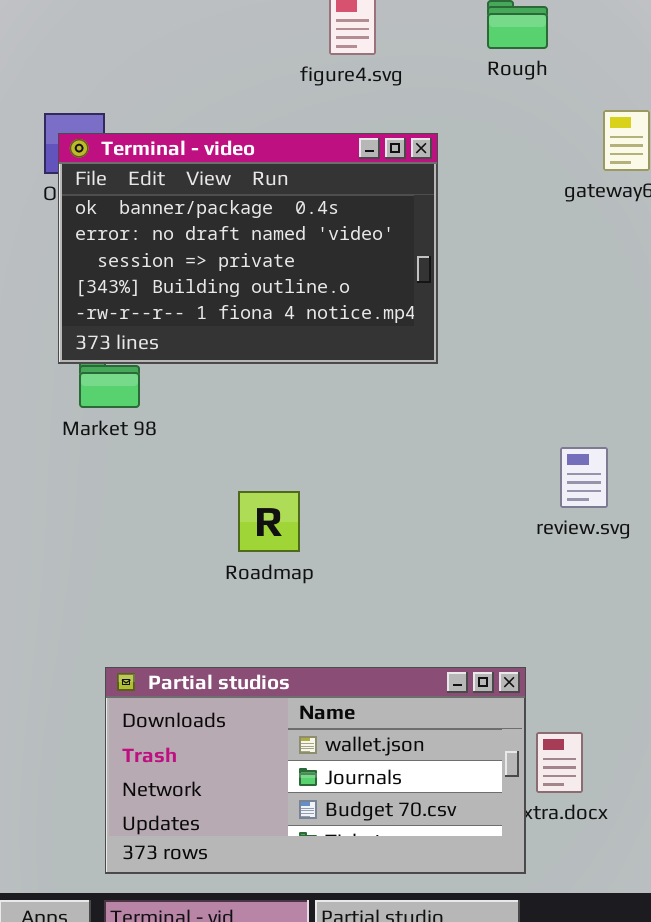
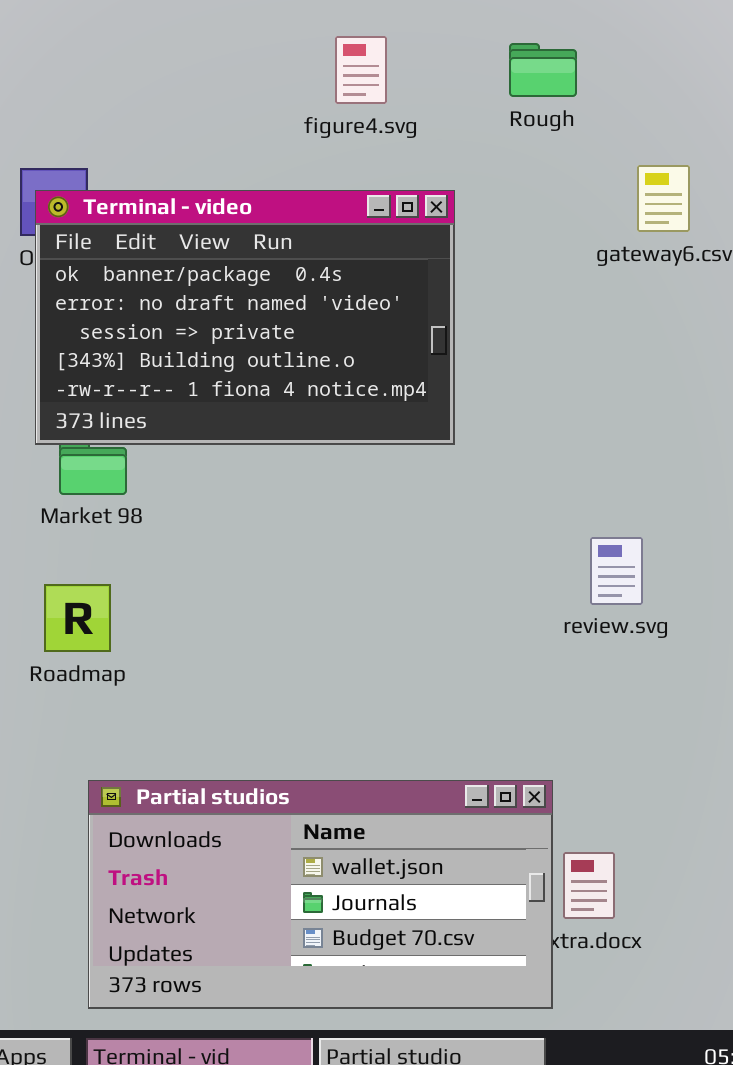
Roadmap: [238,491,300,552] -> [44,584,111,652], moved

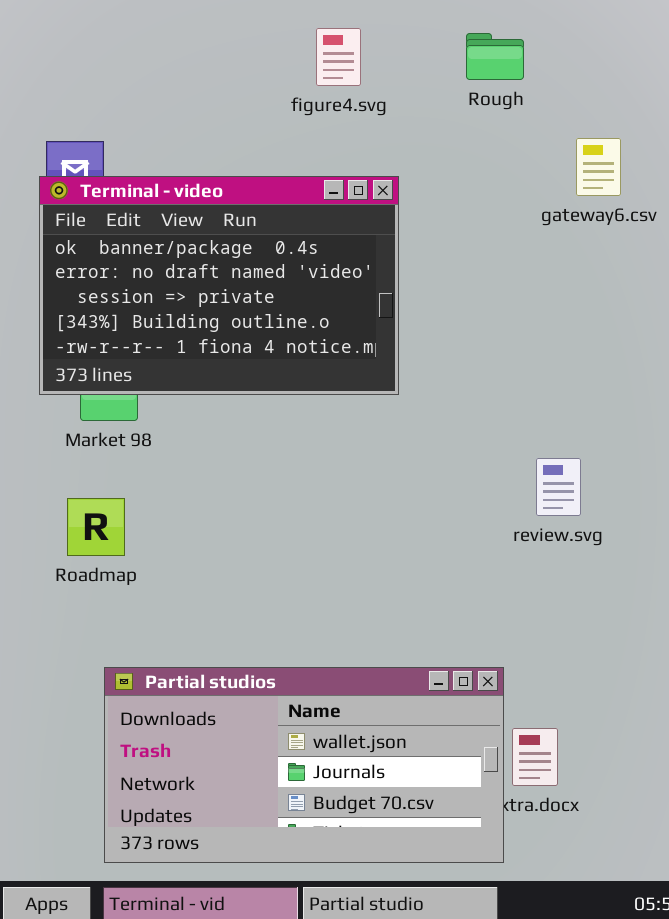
Terminal - video: [35,190,455,445] -> [39,176,399,395], moved

